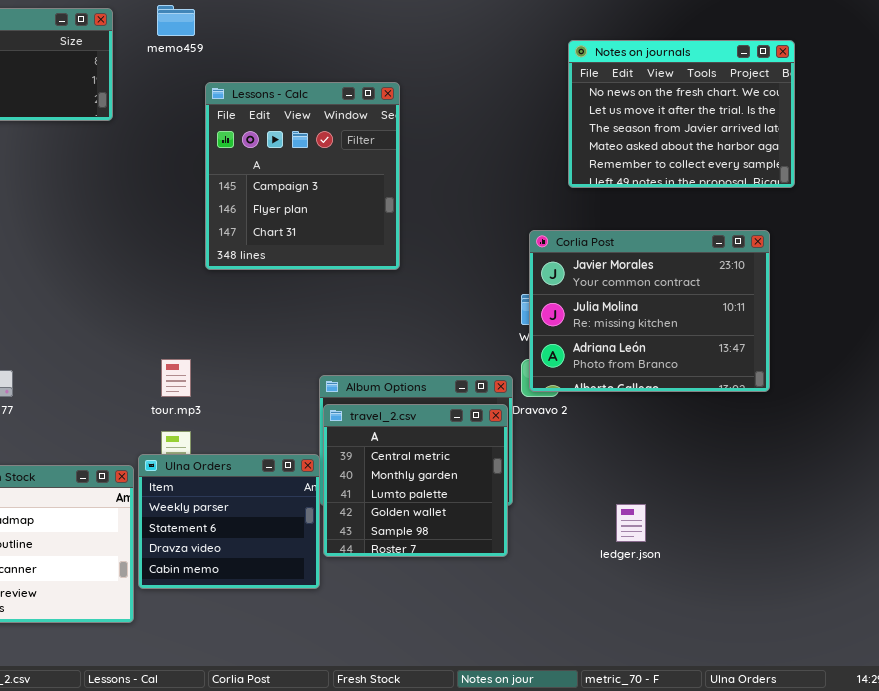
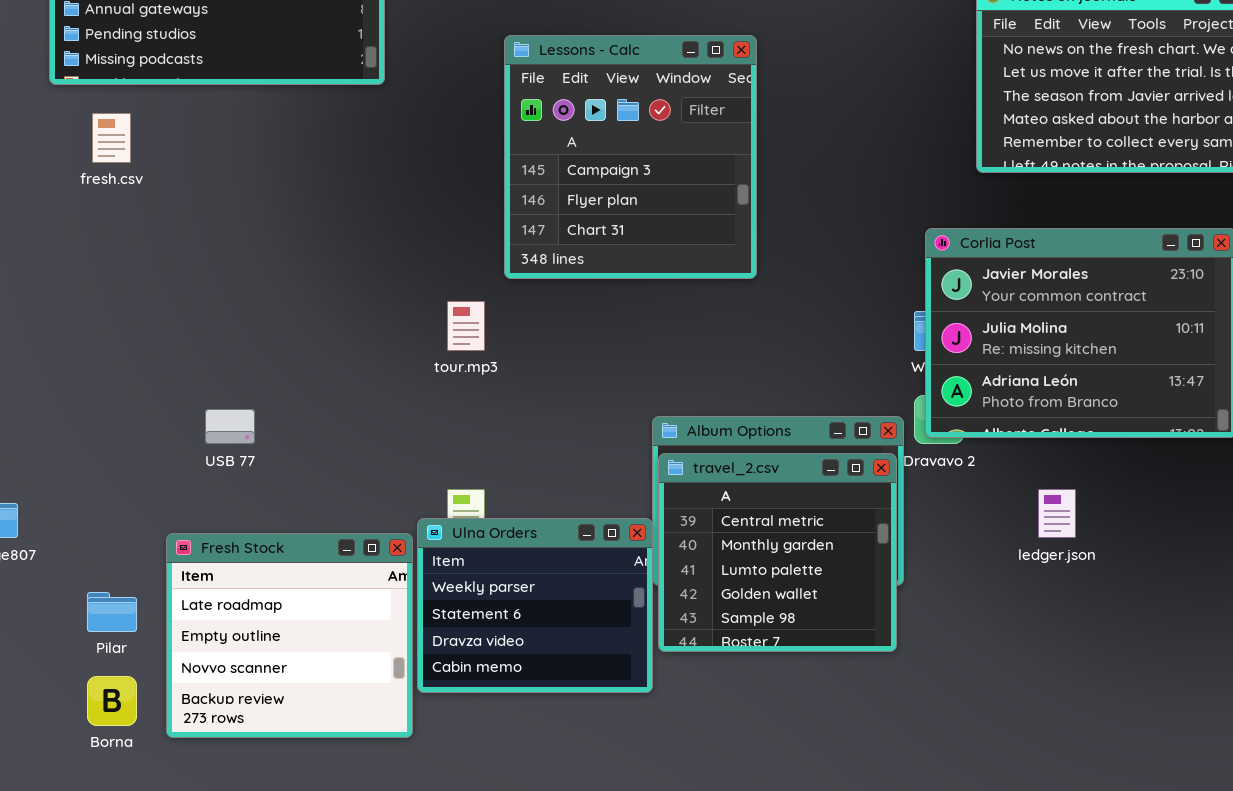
tour.mp3: [161,359,191,397] -> [447,301,485,351], moved
ledger.json: [616,504,646,542] -> [1038,489,1076,538], moved

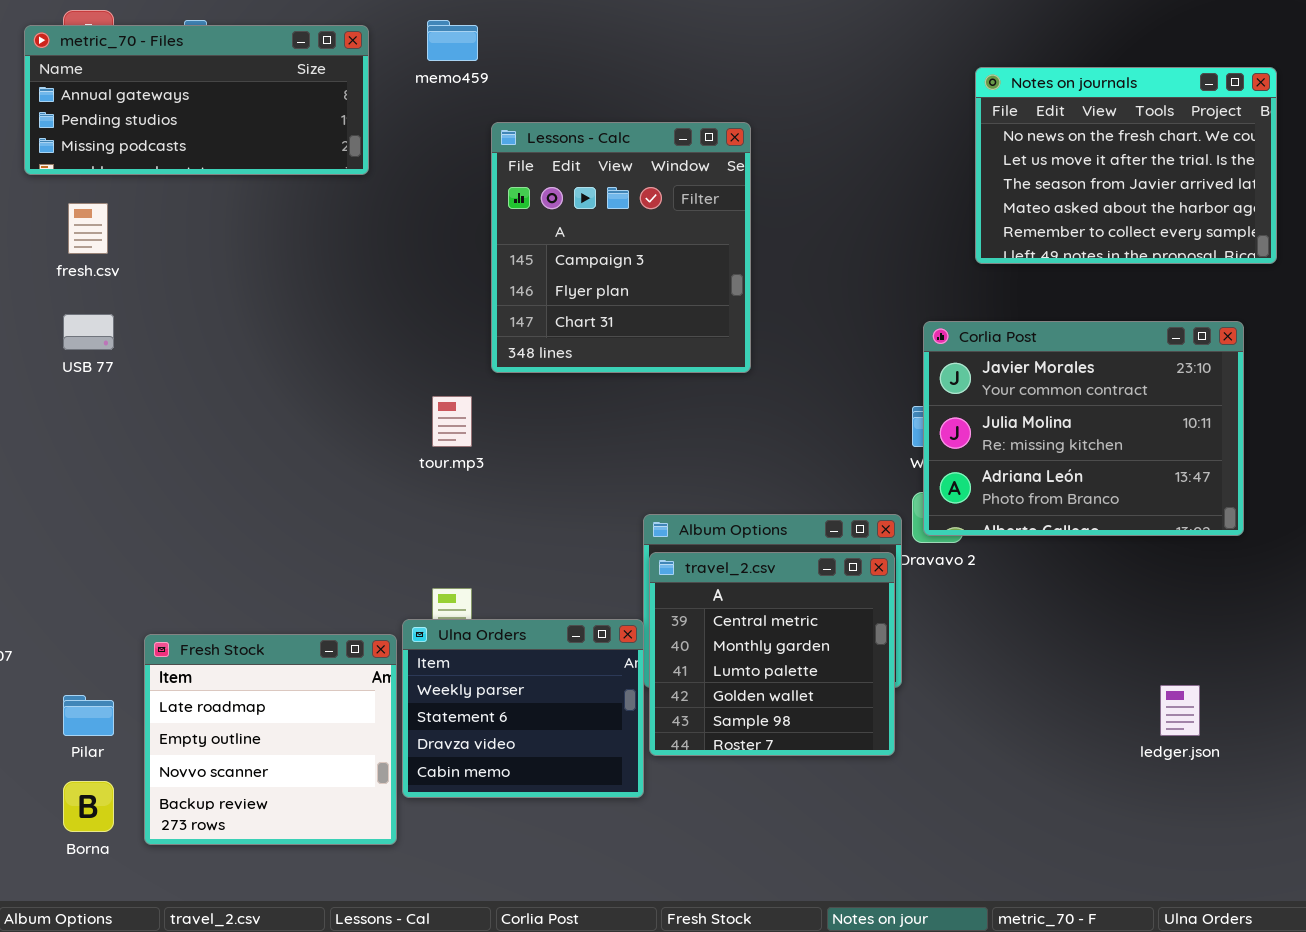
USB 77: [205,409,255,444] -> [63,314,114,350], moved
ledger.json: [1038,489,1076,538] -> [1160,685,1200,736], moved

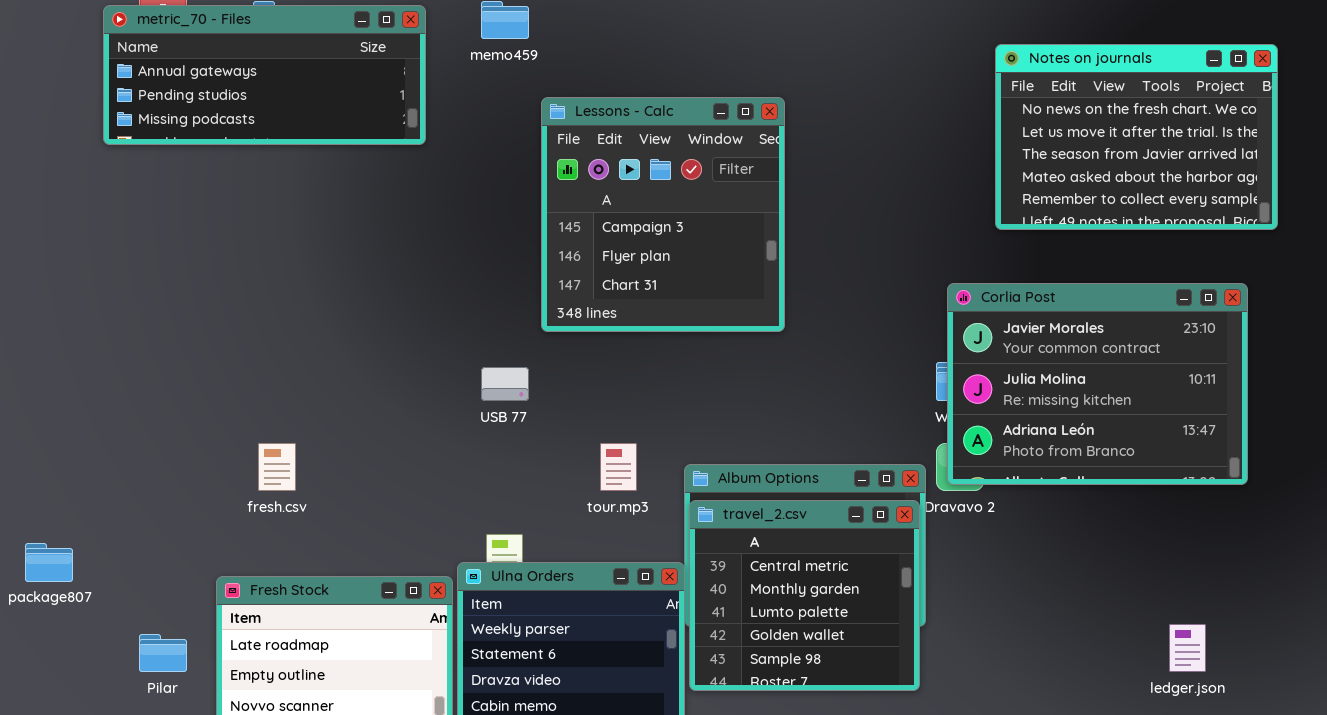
fresh.csv: [68,203,108,254] -> [258,443,296,491], moved
USB 77: [63,314,114,350] -> [481,367,529,401], moved
tour.mp3: [432,396,472,447] -> [600,443,637,491], moved

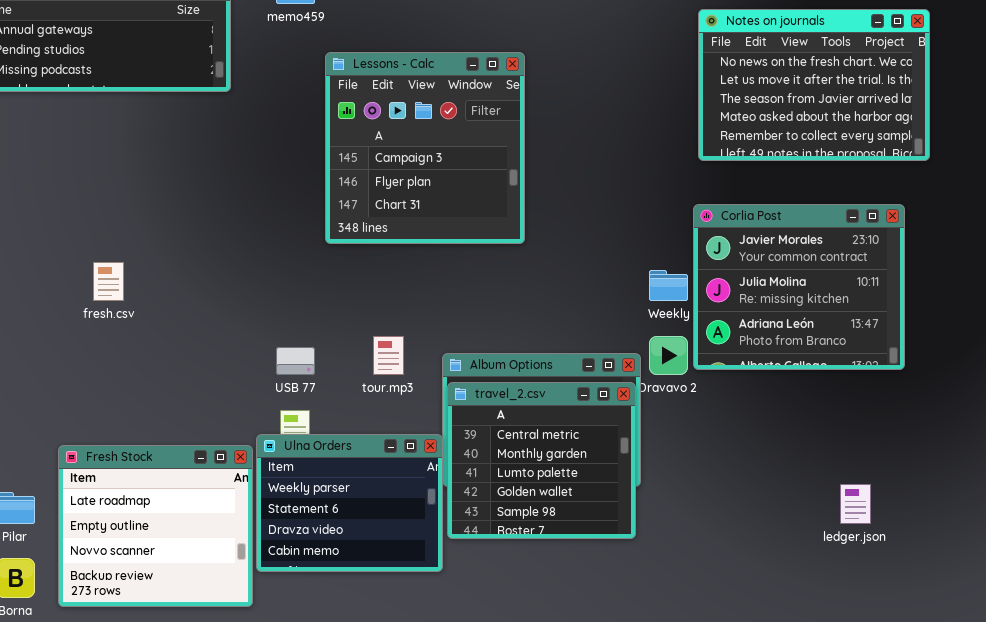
Corlia Post: [947,283,1248,485] -> [693,204,905,370], resized
USB 77: [481,367,529,401] -> [276,347,315,375], moved
fresh.csv: [258,443,296,491] -> [93,262,124,301], moved

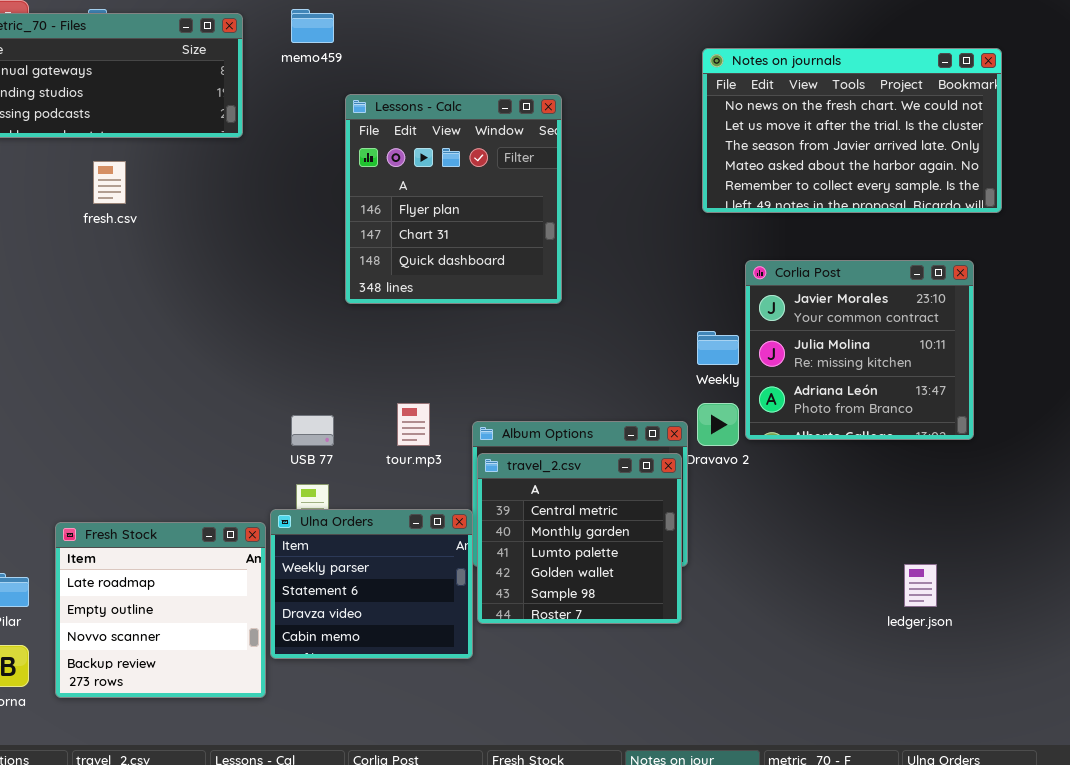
Notes on journals: [698,9,930,161] -> [702,48,1002,213], resized
Lessons - Calc: [325,52,525,244] -> [345,94,562,304], scrolled down 1 row
fresh.csv: [93,262,124,301] -> [93,161,126,204], moved

